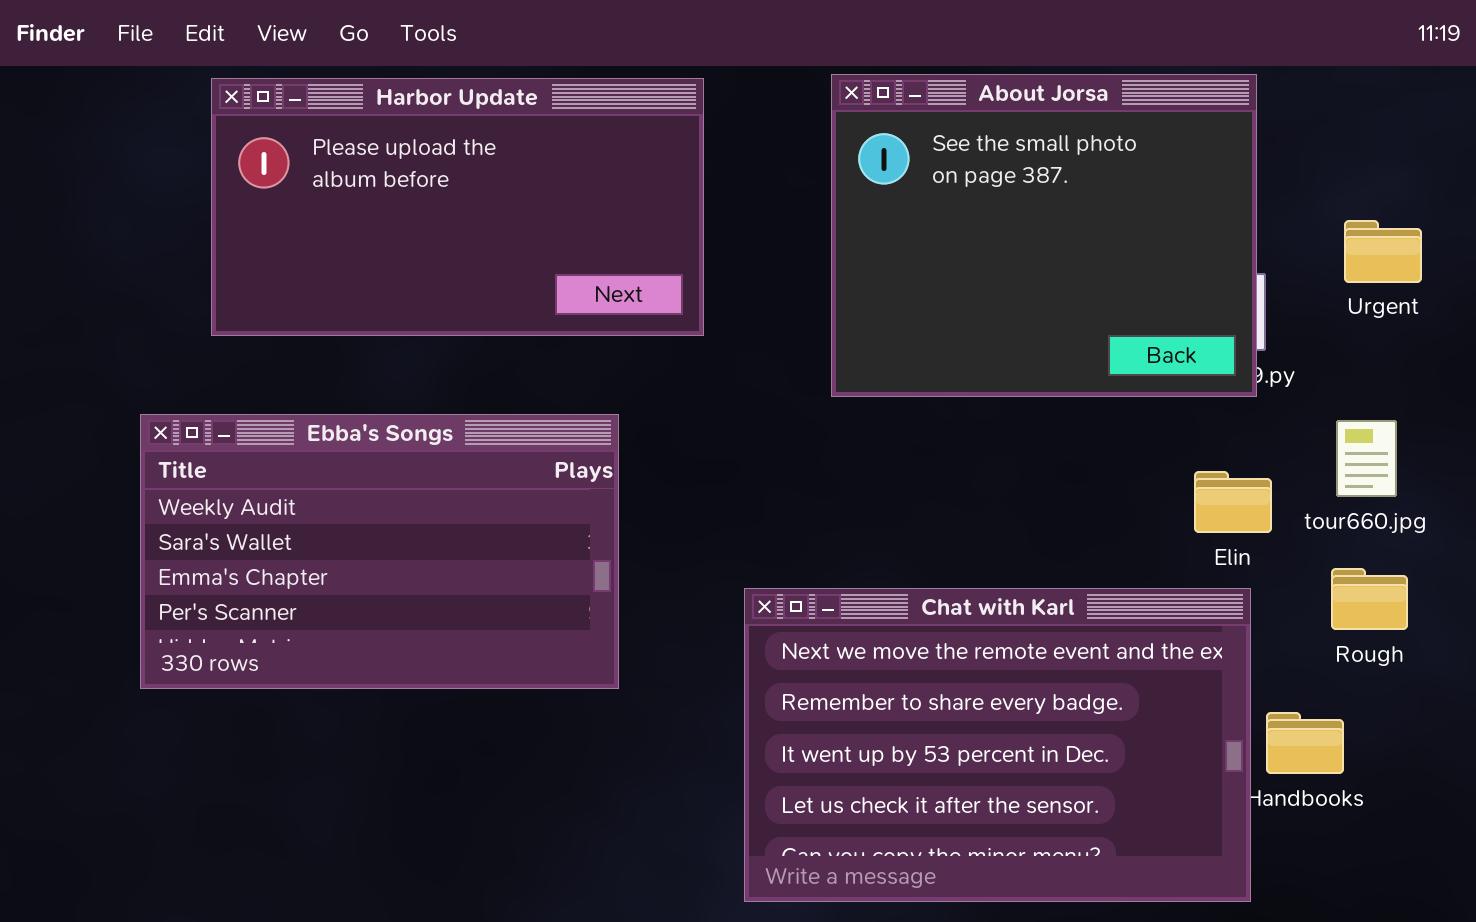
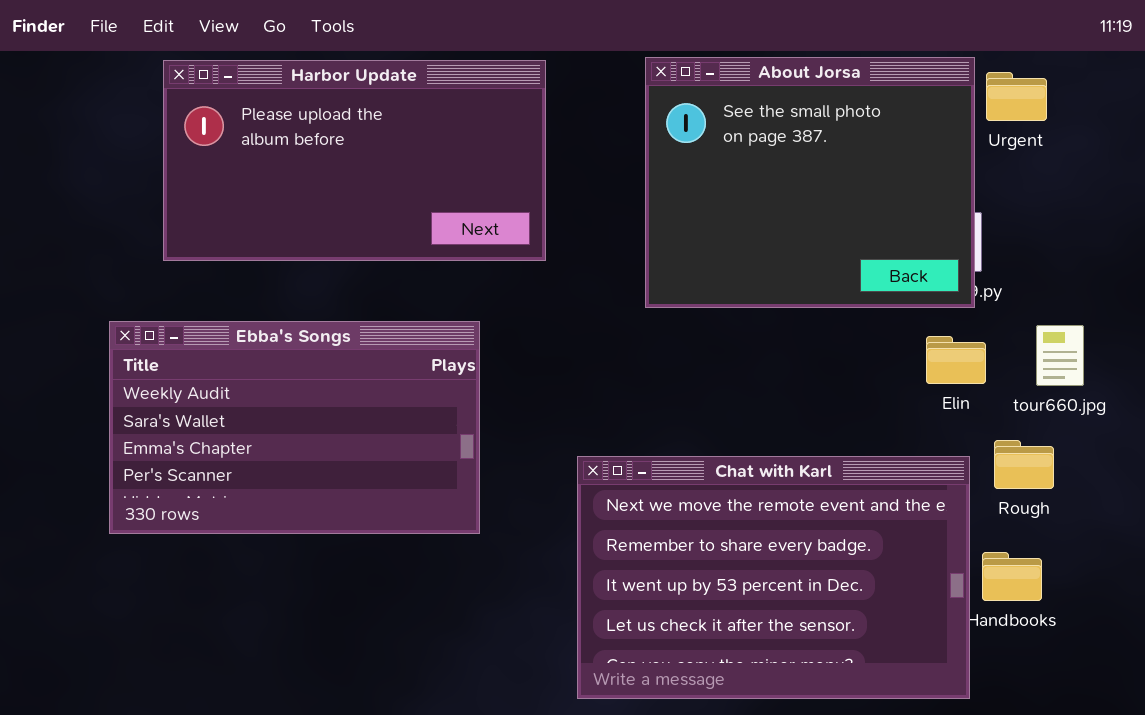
Urgent: [1344,220,1422,283] -> [986,72,1047,121], moved
Elin: [1194,471,1272,533] -> [926,336,986,384], moved
Rough: [1331,568,1408,630] -> [994,440,1054,489], moved

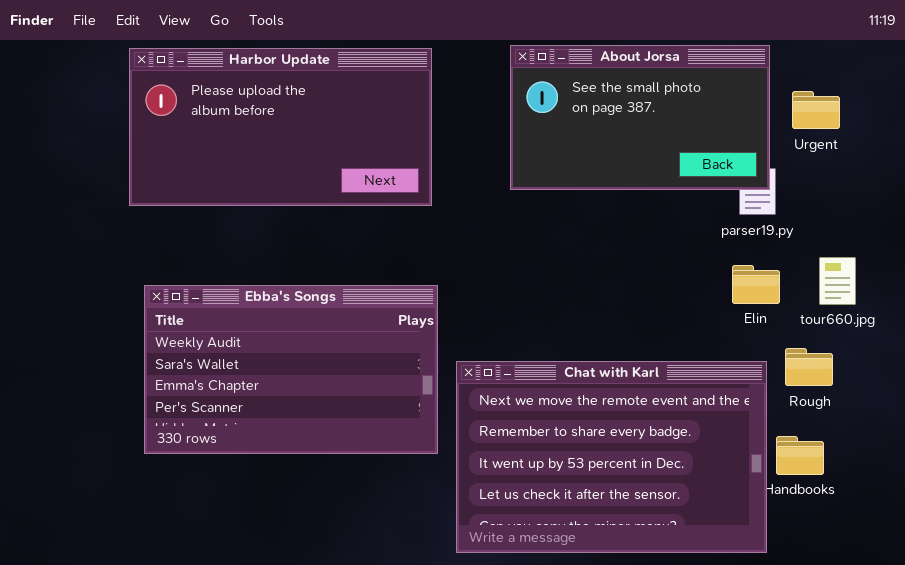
About Jorsa: [645,57,975,308] -> [510,45,770,190], resized
Urgent: [986,72,1047,121] -> [792,91,840,129], moved
Ebba's Songs: [109,321,480,534] -> [144,285,438,454], moved

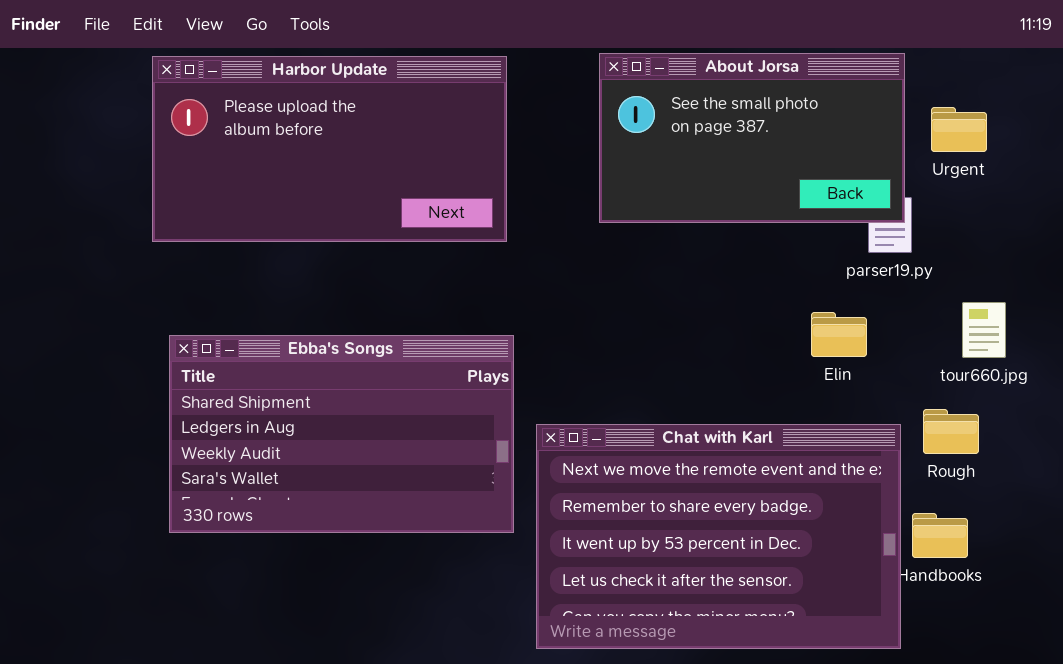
Elin: [732,265,780,304] -> [811,312,867,357], moved
Ebba's Songs: [144,285,438,454] -> [169,335,514,533], scrolled up 2 rows

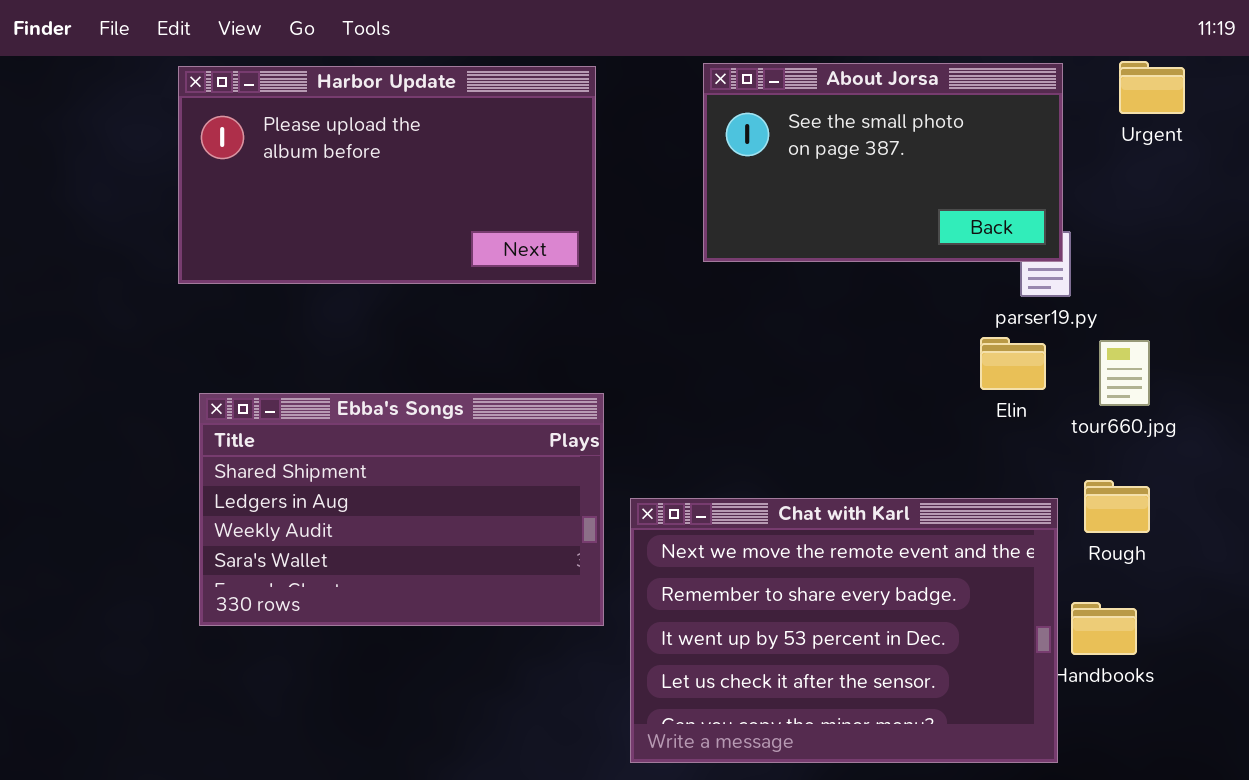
Urgent: [931,107,987,152] -> [1119,61,1185,114], moved
tour660.jpg: [962,302,1006,358] -> [1099,340,1150,406], moved
Elin: [811,312,867,357] -> [980,337,1046,390], moved

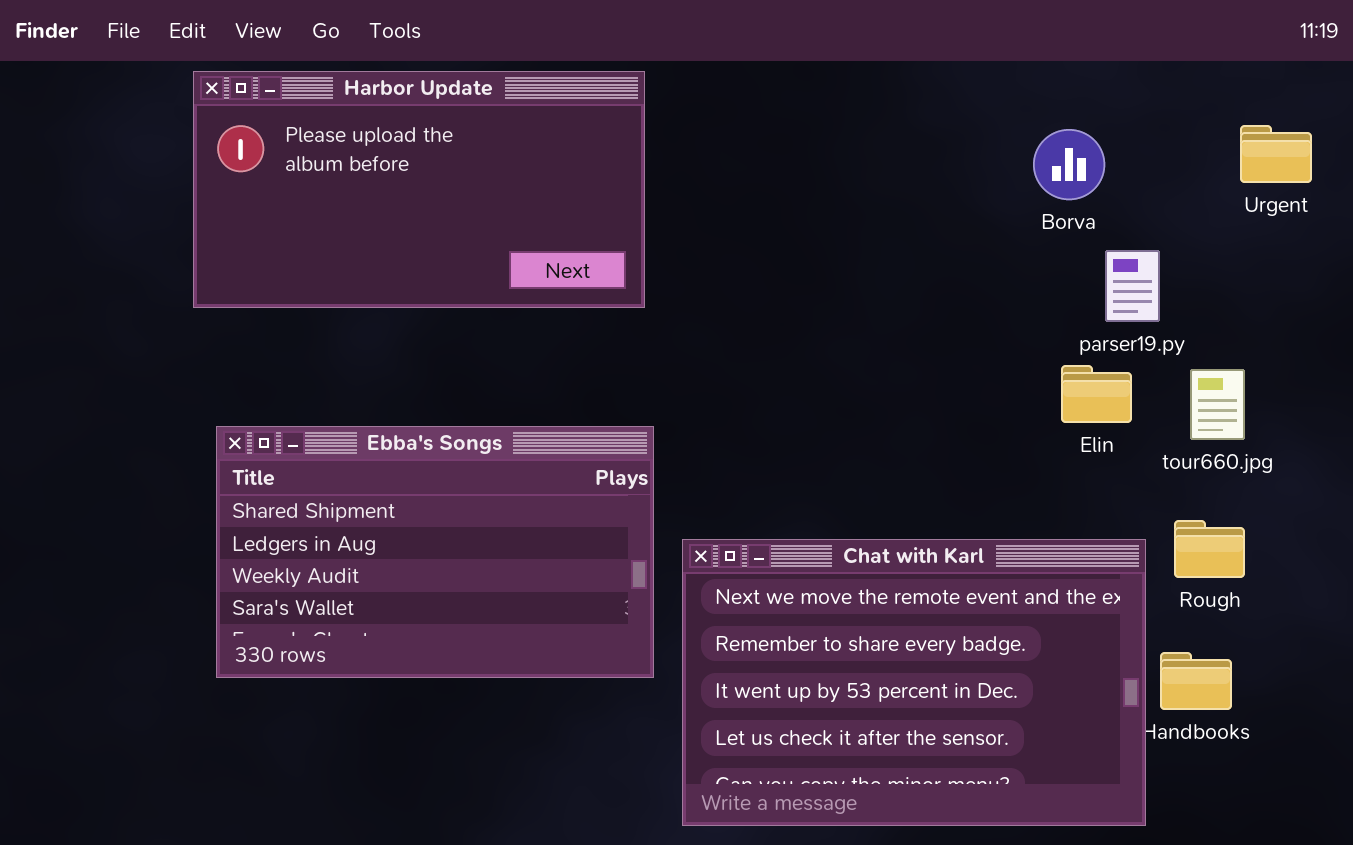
Urgent: [1119,61,1185,114] -> [1240,125,1312,183], moved
About Jorsa: [703,63,1063,262] -> none, closed

